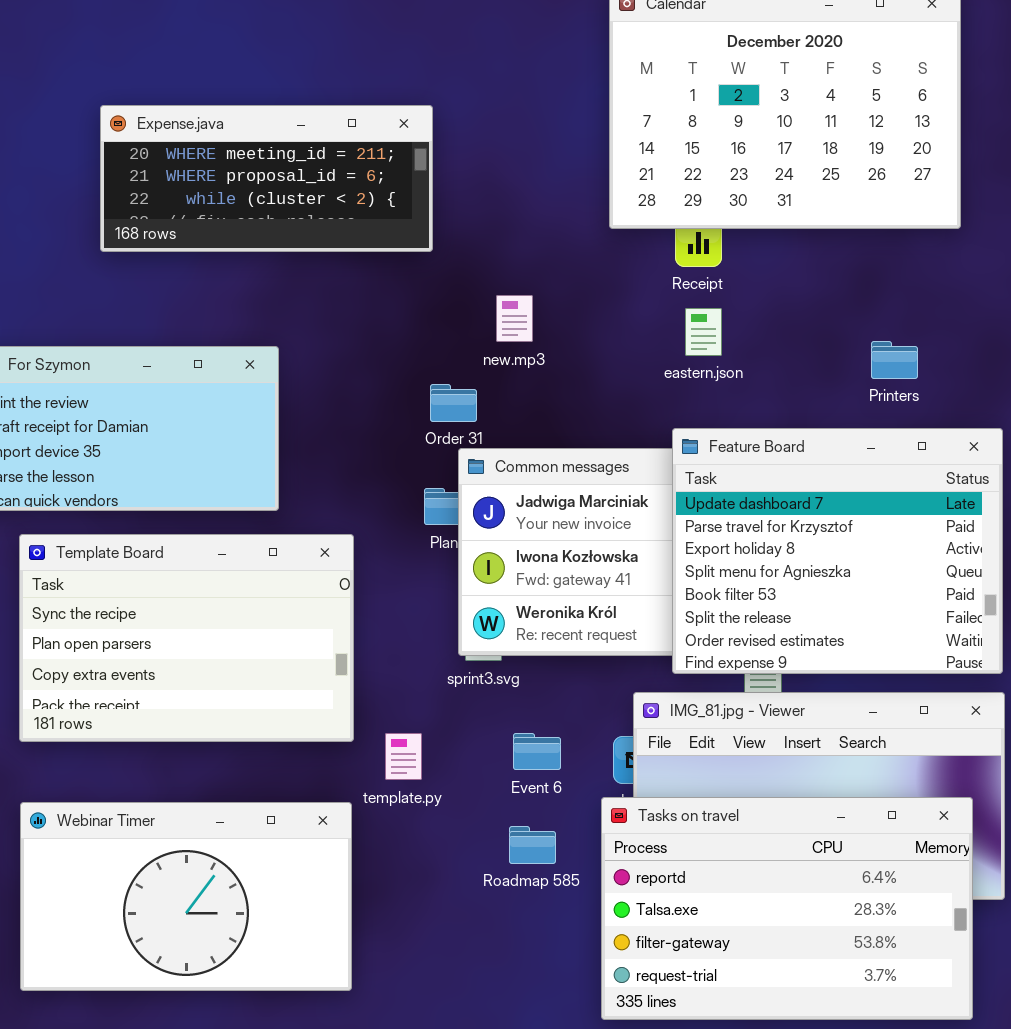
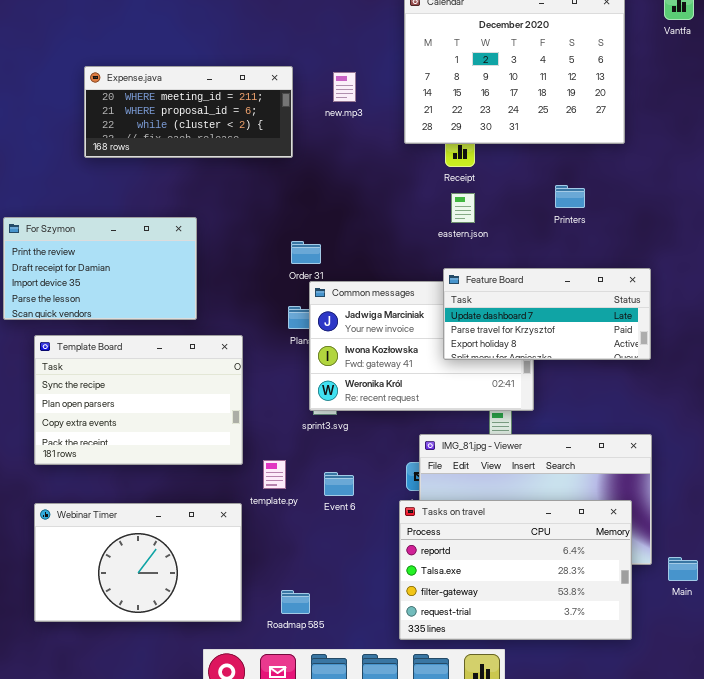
new.mp3: [496,295,533,342] -> [333,72,356,102], moved
Printers: [871,341,918,379] -> [555,185,585,208], moved
Feature Board: [672,428,1003,674] -> [443,268,651,360], resized
Event 6: [513,733,561,770] -> [324,472,354,496], moved
Roadmap 585: [509,826,556,864] -> [281,590,310,614], moved

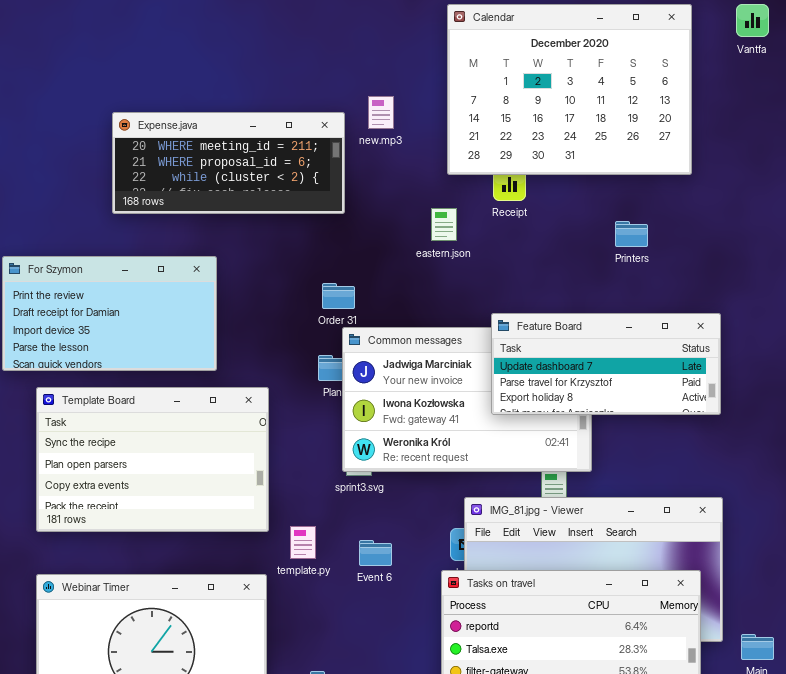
Expense.java: [84,66,293,158] -> [112,112,345,214], moved
eastern.json: [451,193,475,223] -> [431,208,457,241], moved

